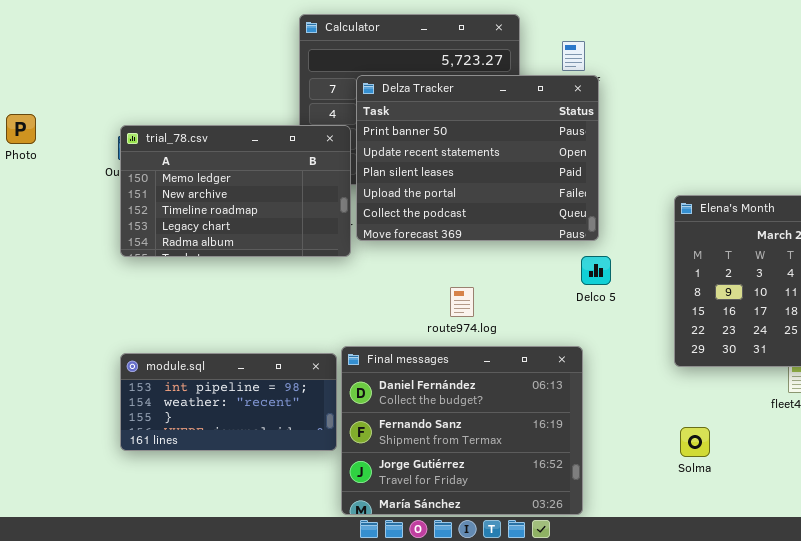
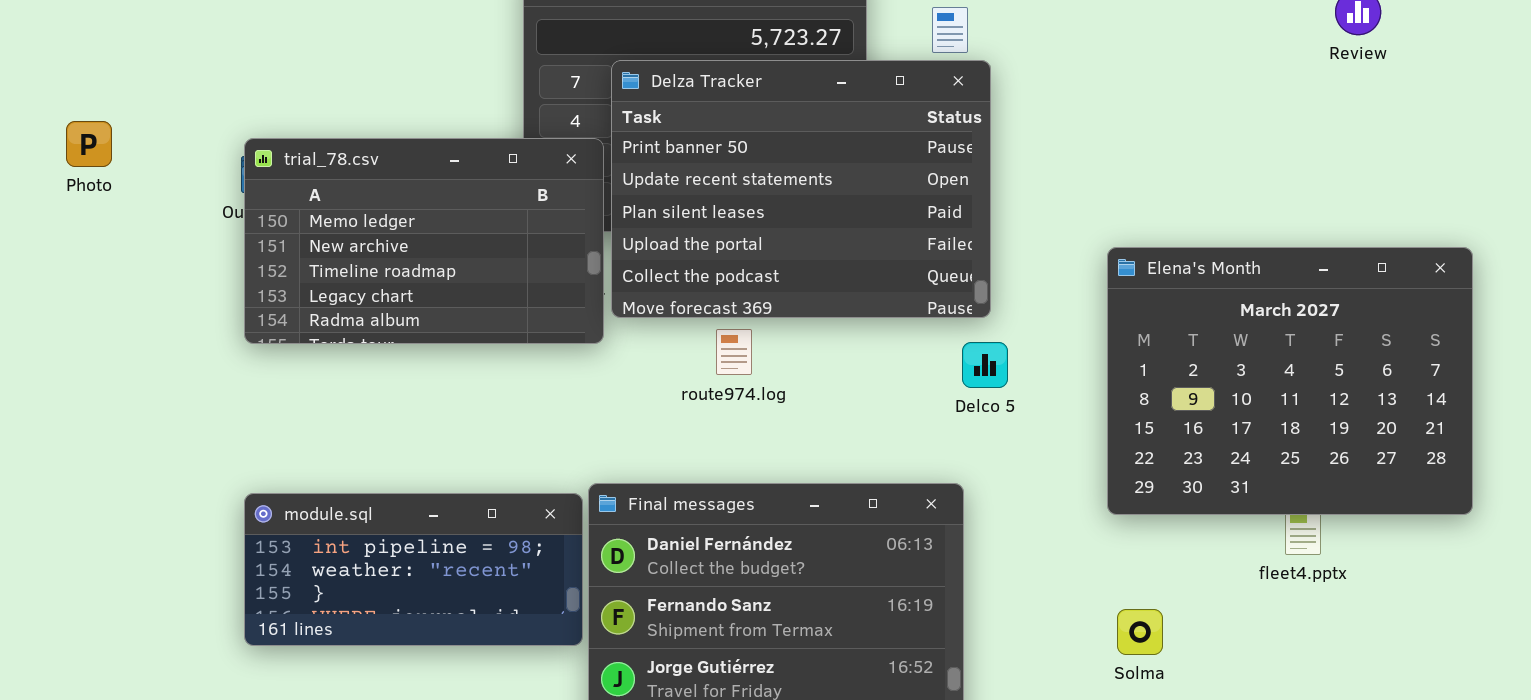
route974.log: [450,287,474,317] -> [716,329,752,375], moved

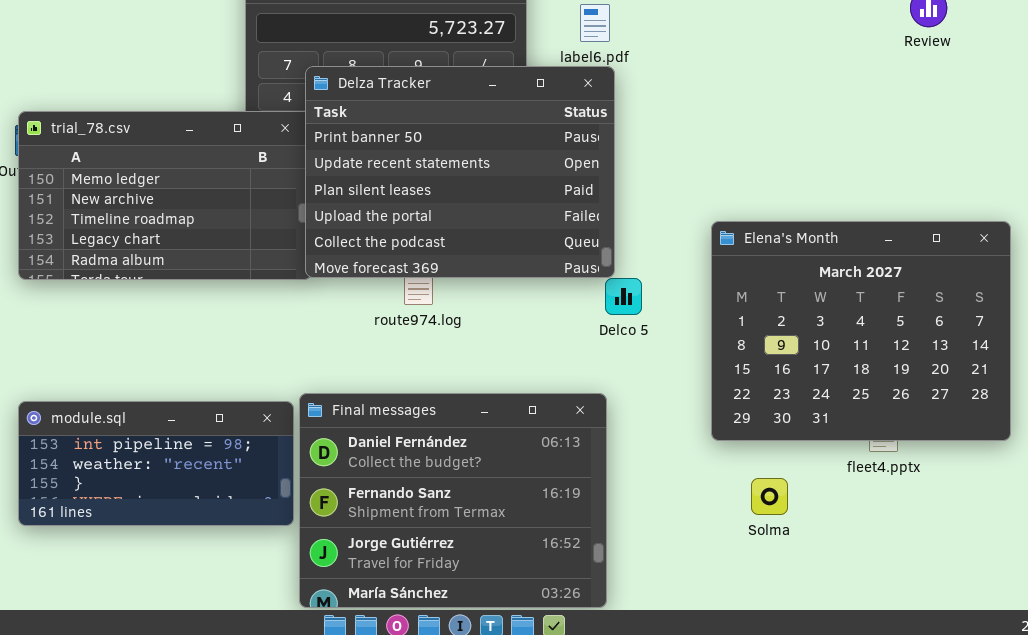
Delza Tracker: [611,60,991,318] -> [305,66,615,278], moved
Elena's Month: [1107,247,1473,515] -> [711,221,1011,441], moved
Solma: [1117,609,1163,655] -> [751,478,788,515], moved

